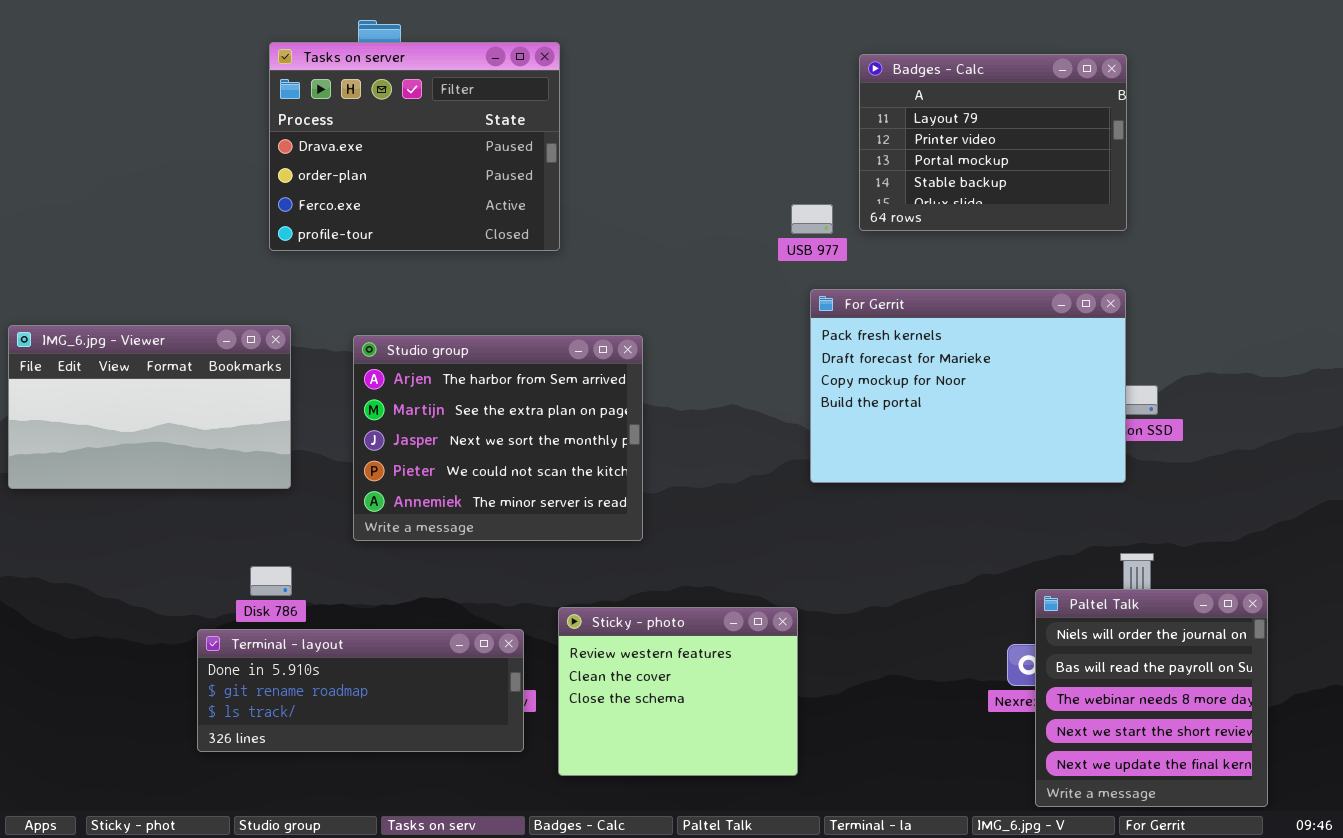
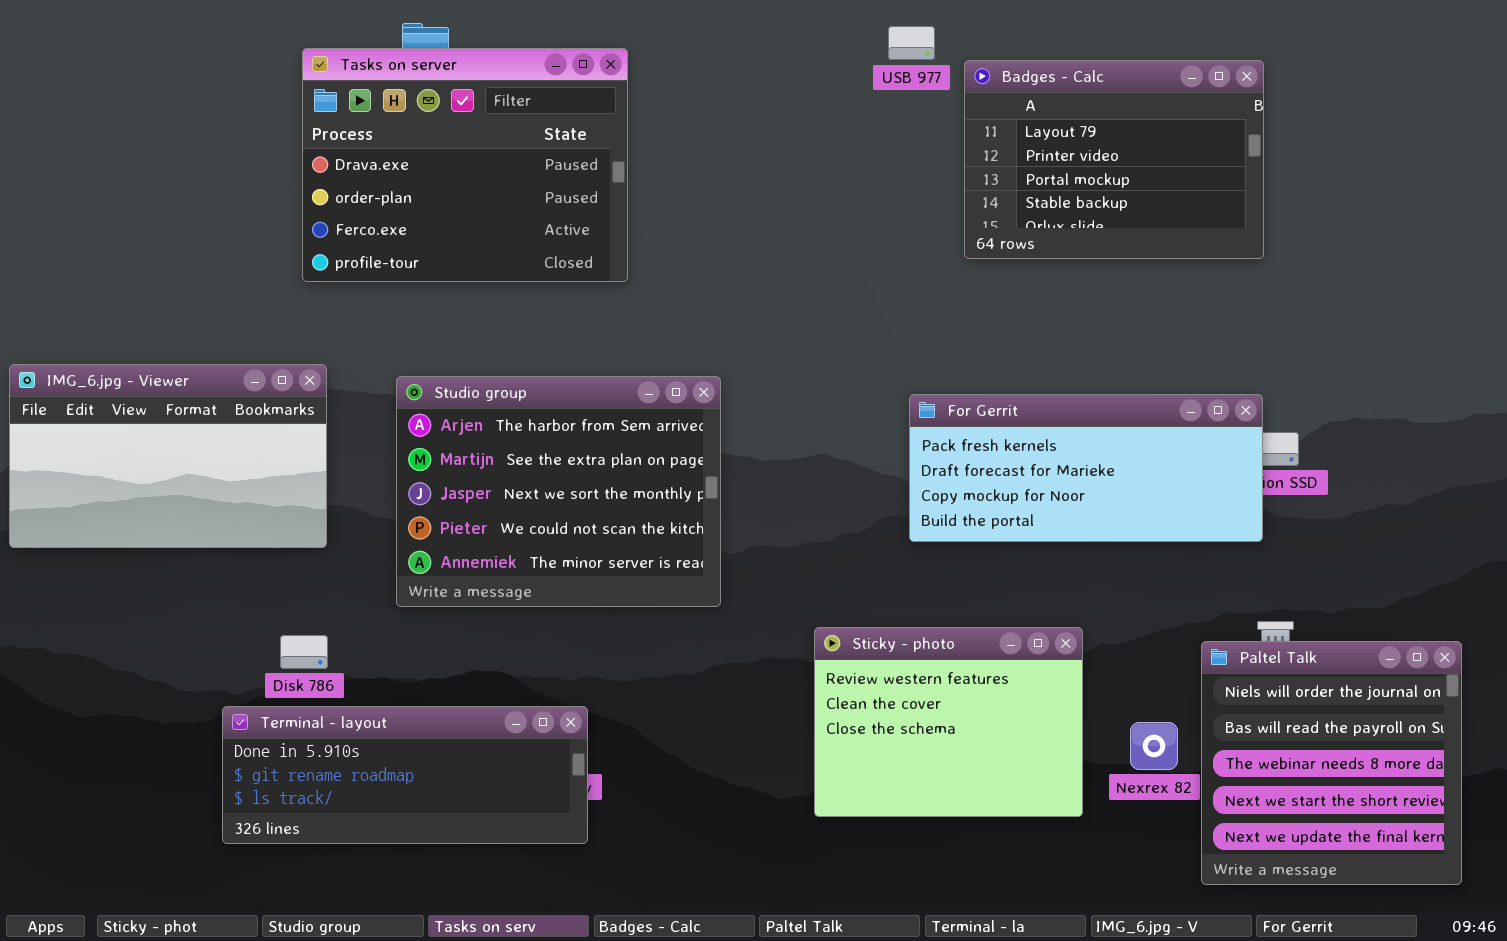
USB 977: [791,204,833,234] -> [888,26,935,60], moved
For Gerrit: [810,289,1126,483] -> [909,394,1263,542], resized
Paltel Talk: [1035,589,1268,807] -> [1201,641,1462,885], moved
Sticky - photo: [558,607,798,776] -> [814,627,1083,817], moved

